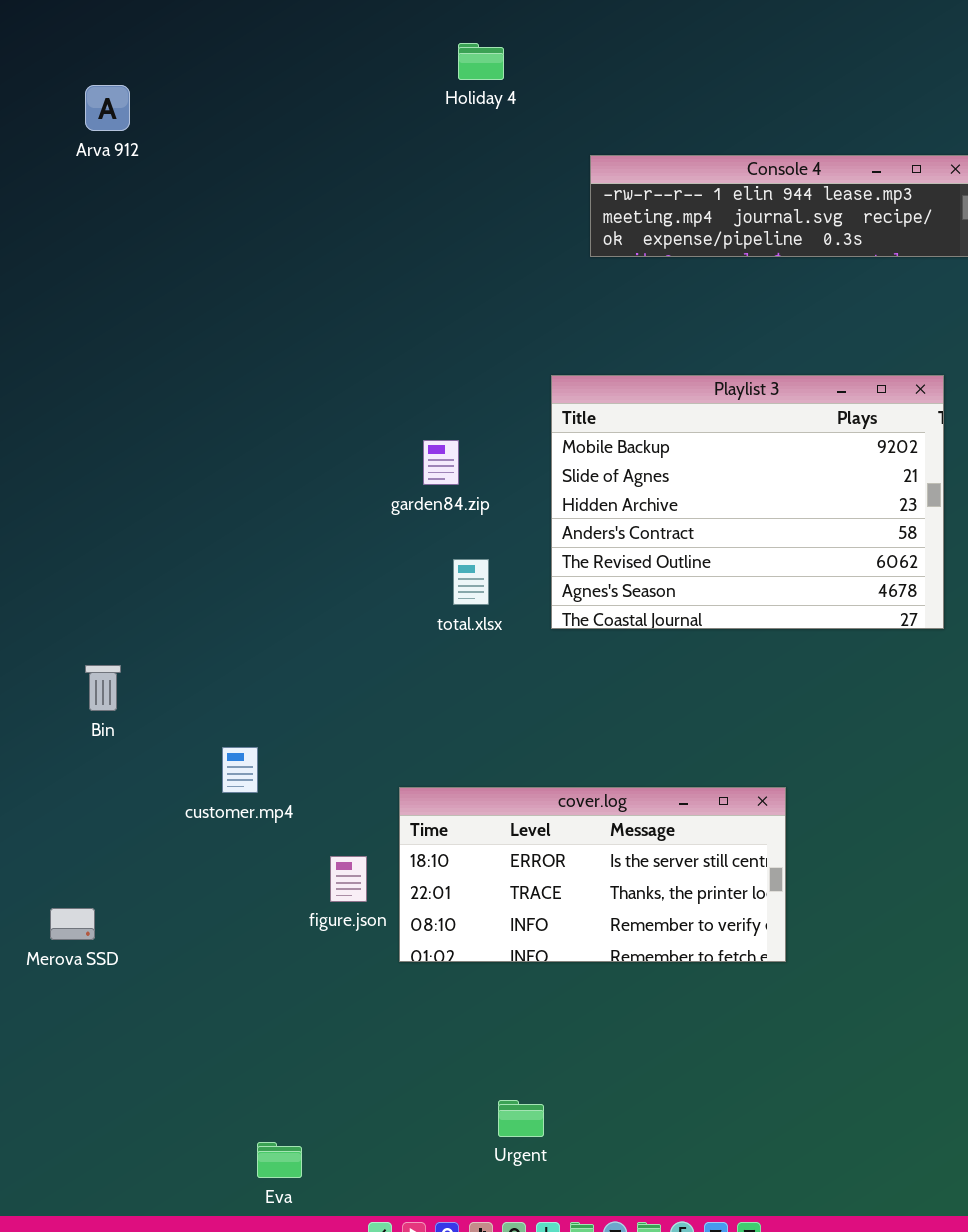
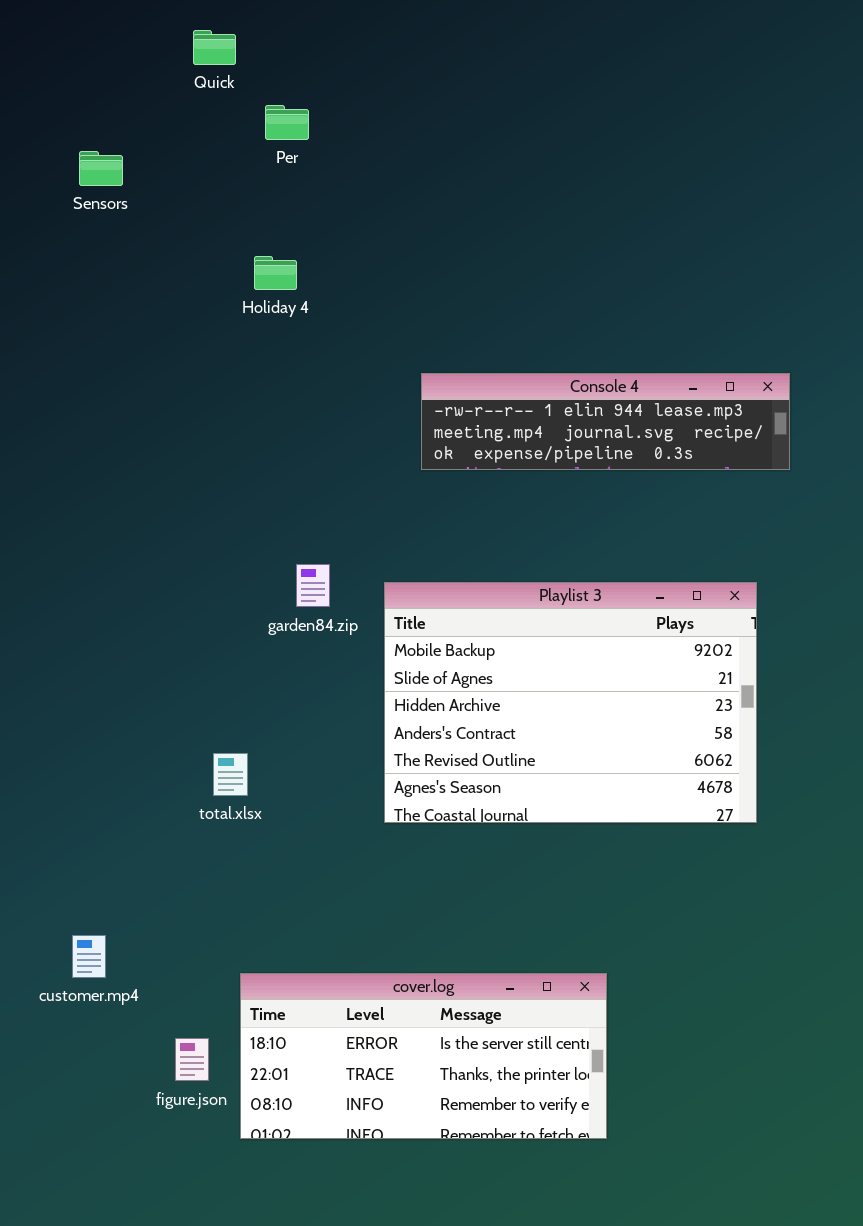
Holiday 4: [458,43,504,80] -> [254,256,297,290], moved
garden84.zip: [423,440,459,485] -> [296,564,330,607], moved
total.xlsx: [453,559,489,605] -> [213,753,248,796], moved

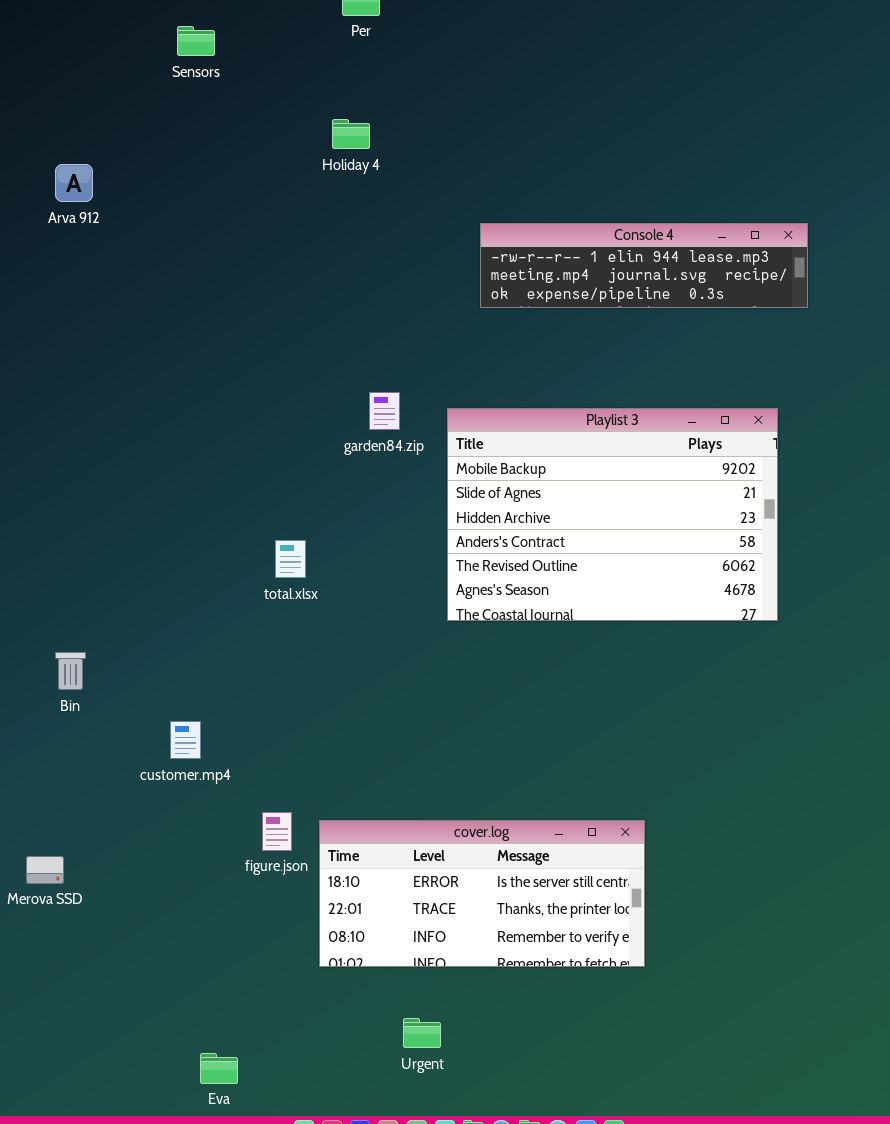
total.xlsx: [213,753,248,796] -> [275,540,306,578], moved
cover.log: [240,973,607,1139] -> [319,820,645,967], moved

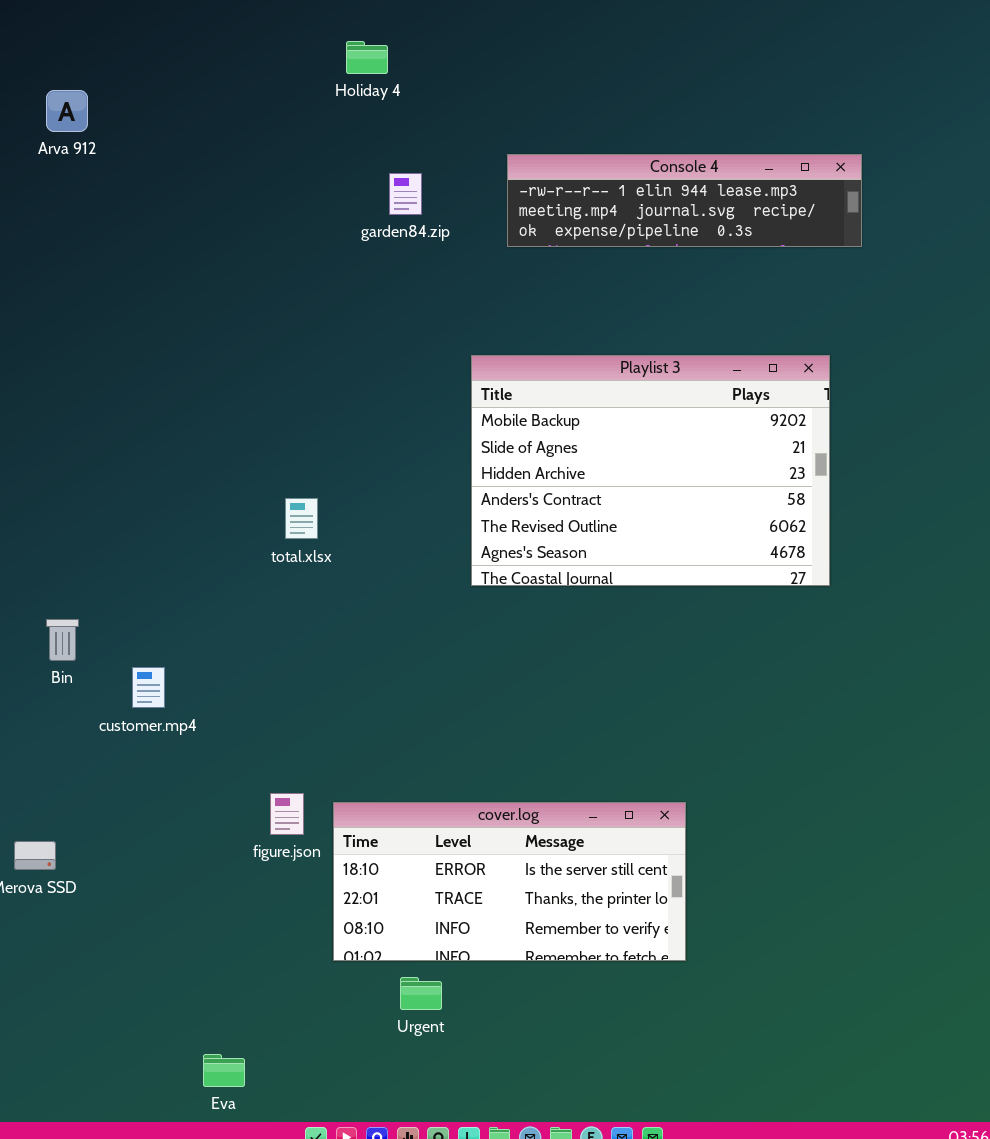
garden84.zip: [369,392,400,430] -> [389,173,422,215], moved
customer.mp4: [170,721,201,759] -> [132,667,165,708], moved
Urgent: [403,1018,441,1048] -> [400,977,442,1010], moved

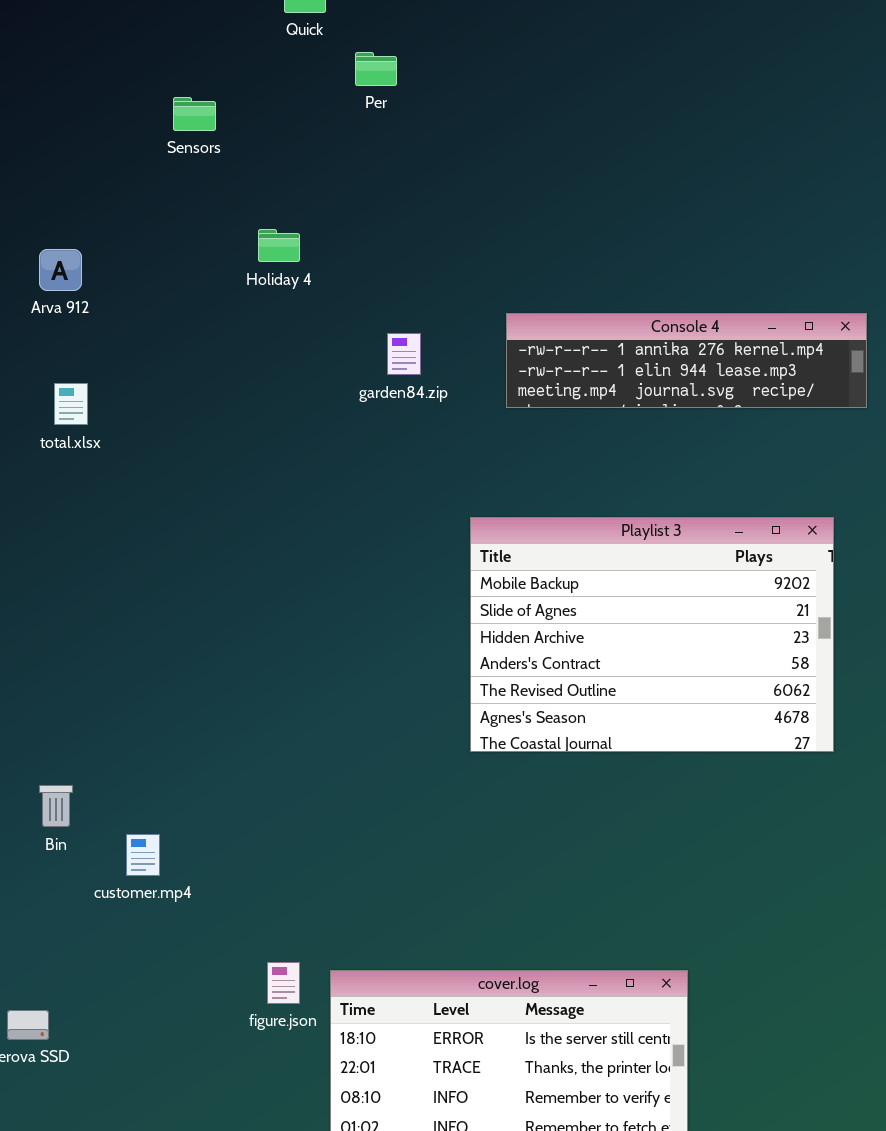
Holiday 4: [346,41,388,74] -> [258,229,300,262], moved
Console 4: [507,154,862,247] -> [506,313,867,408], scrolled up 1 row
total.xlsx: [285,498,318,539] -> [54,383,88,425], moved

